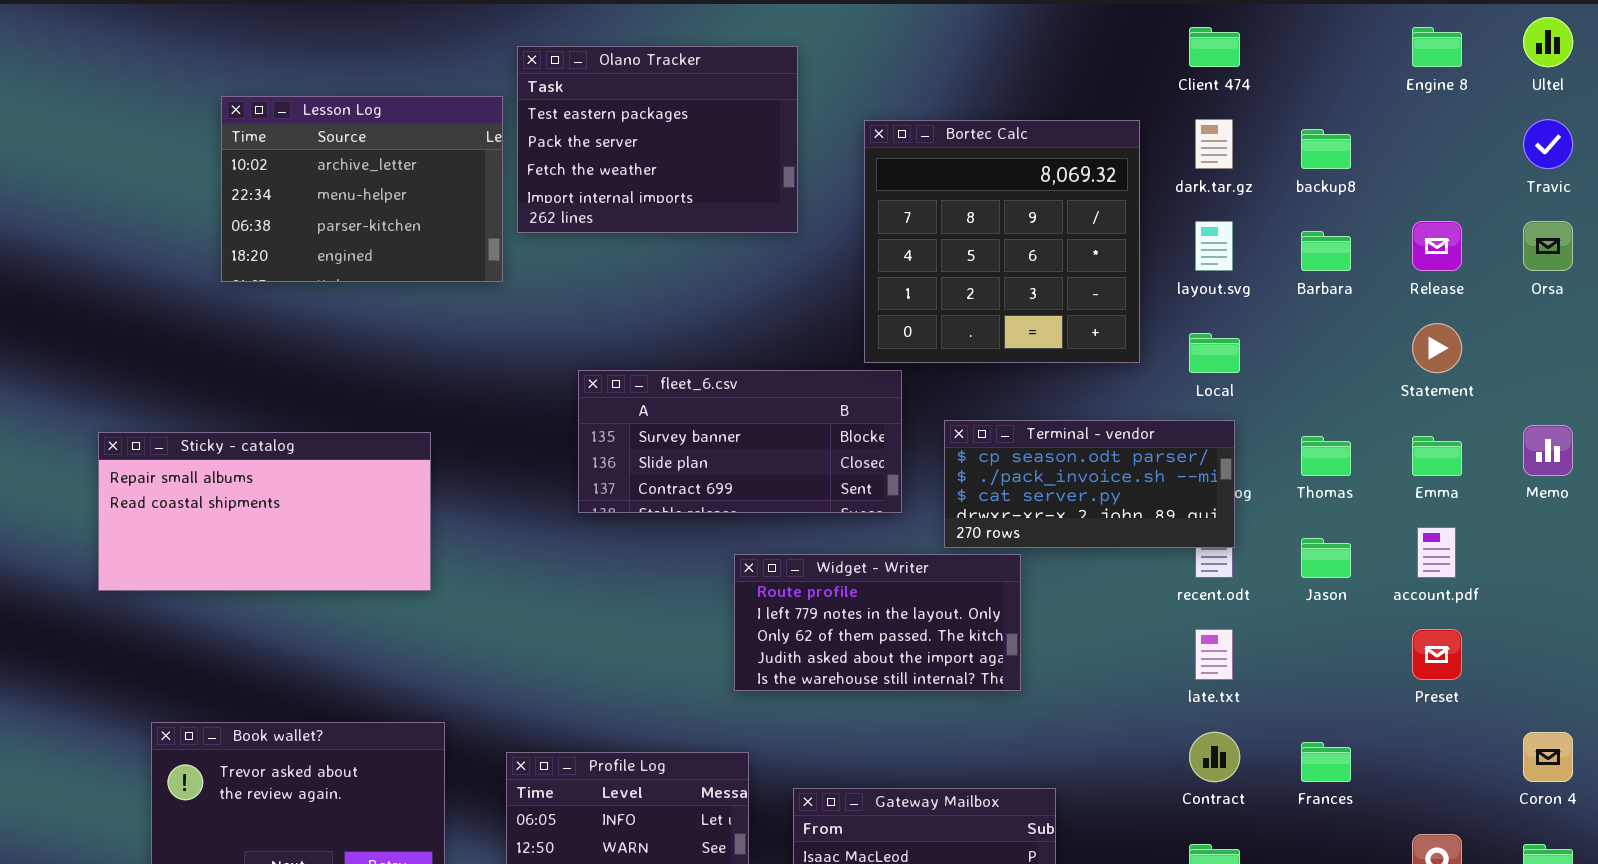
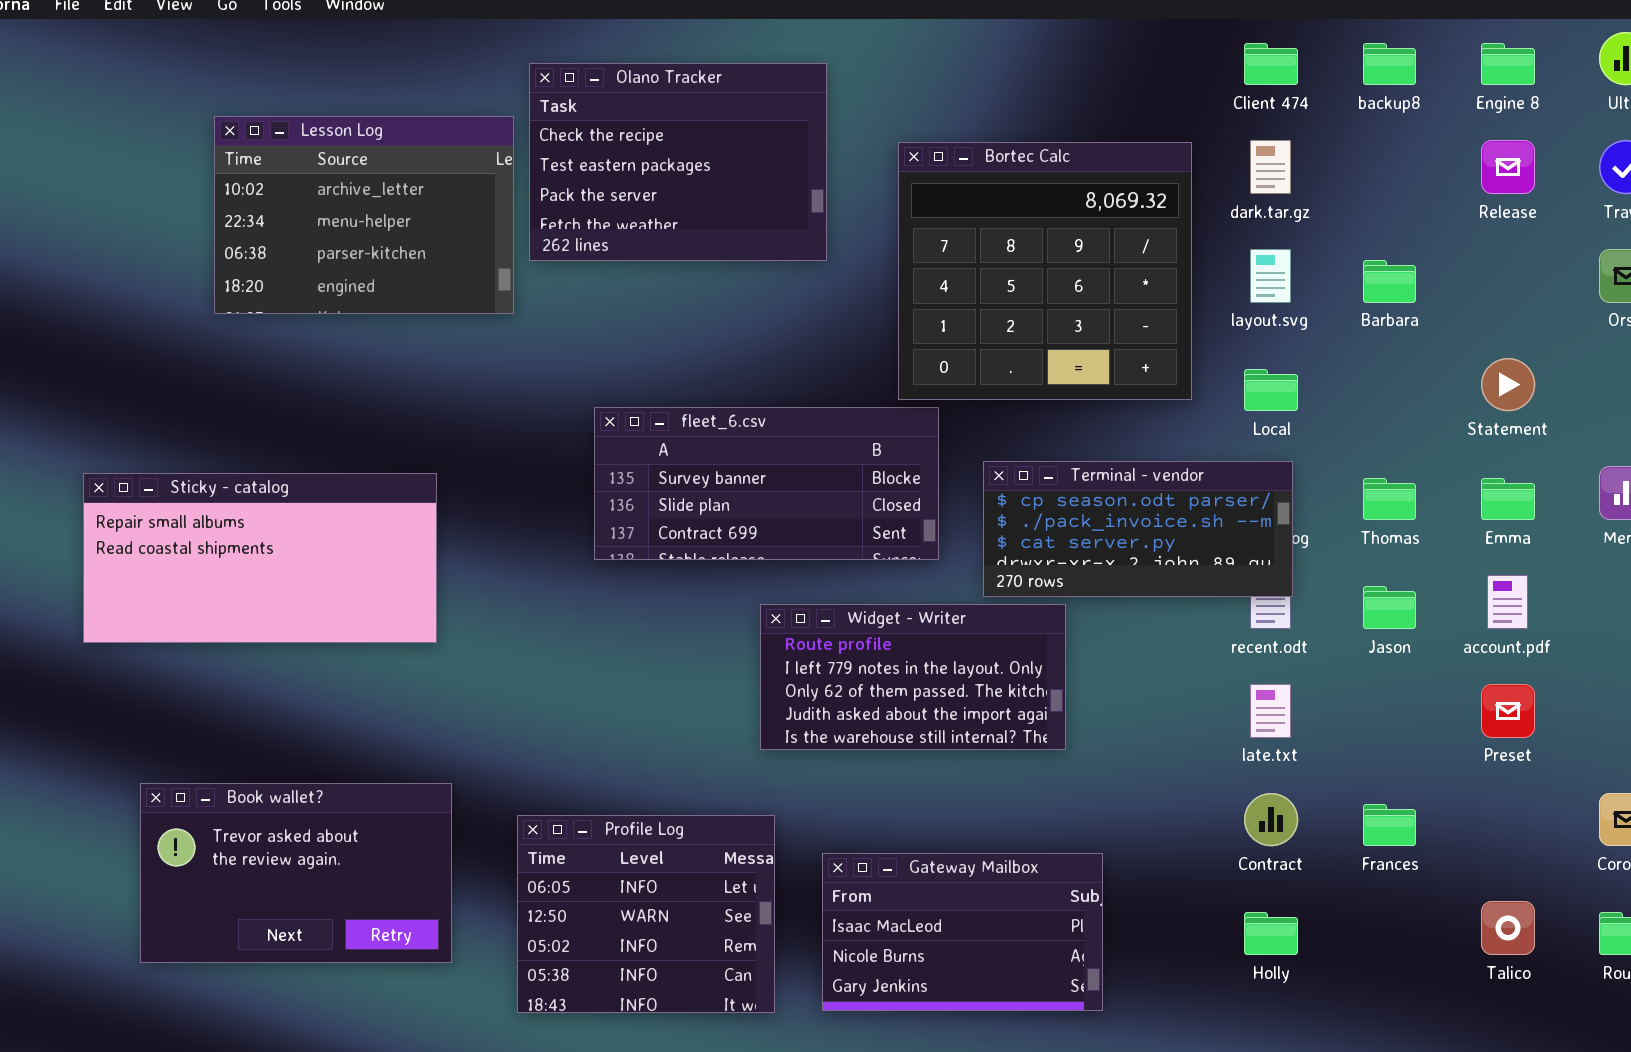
Olano Tracker: [517,46,798,233] -> [529,63,827,261], scrolled up 1 row
backup8: [1301,129,1351,169] -> [1363,43,1416,85], moved
Release: [1412,221,1462,271] -> [1481,140,1535,194], moved

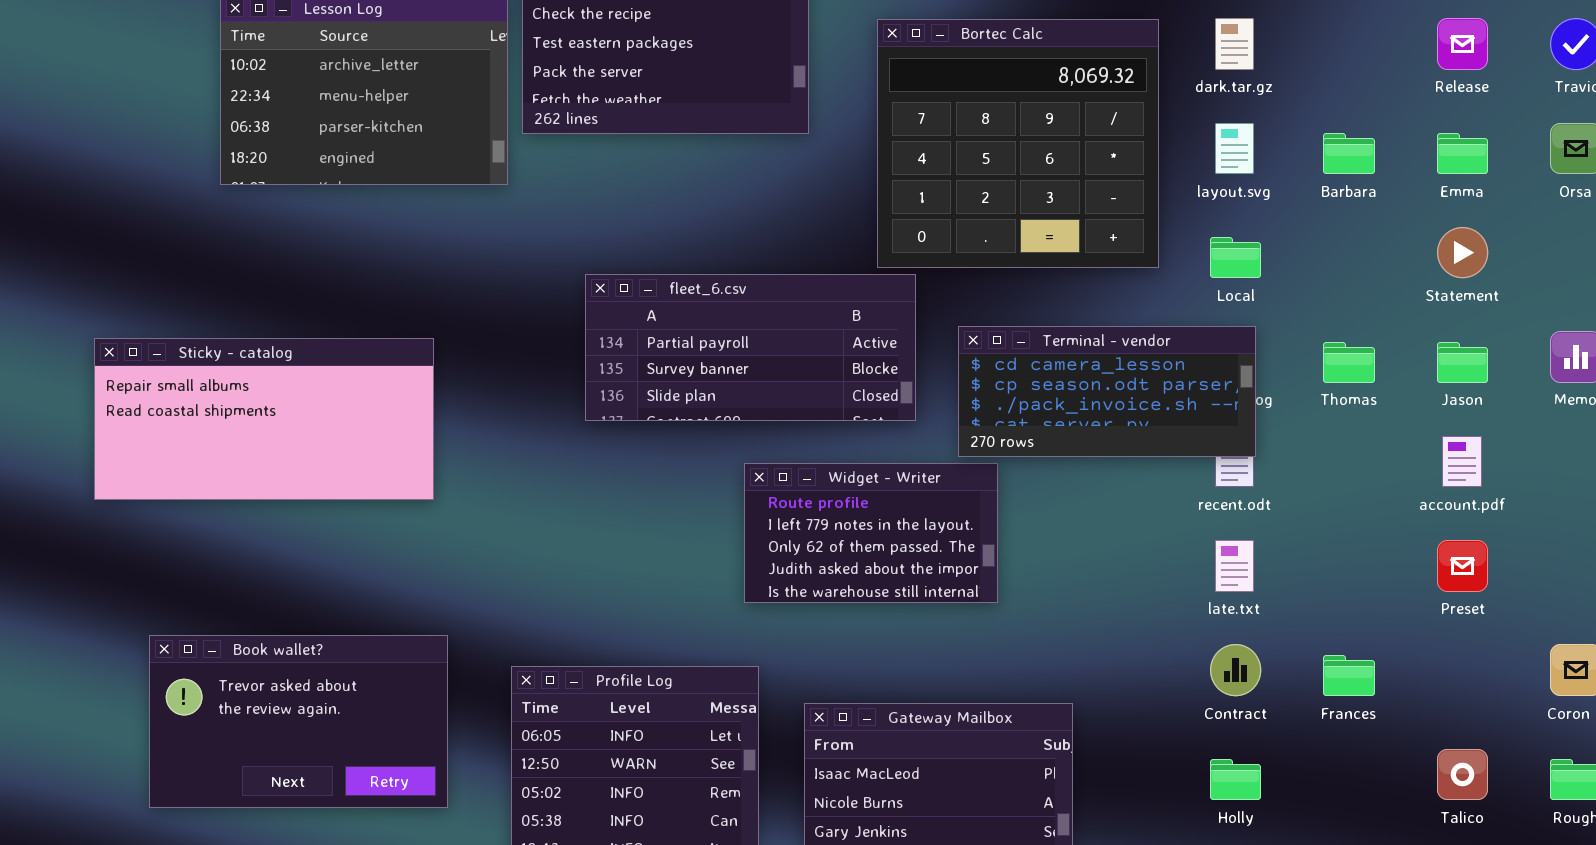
fleet_6.csv: [594,407,939,560] -> [585,274,916,421], scrolled up 1 row
Terminal - vendor: [983,461,1293,597] -> [958,326,1256,457], scrolled up 1 row
Emma: [1481,478,1535,520] -> [1437,133,1488,174], moved
Jason: [1363,586,1416,629] -> [1437,342,1488,383], moved
Widget - Writer: [760,604,1066,750] -> [744,463,998,603], resized

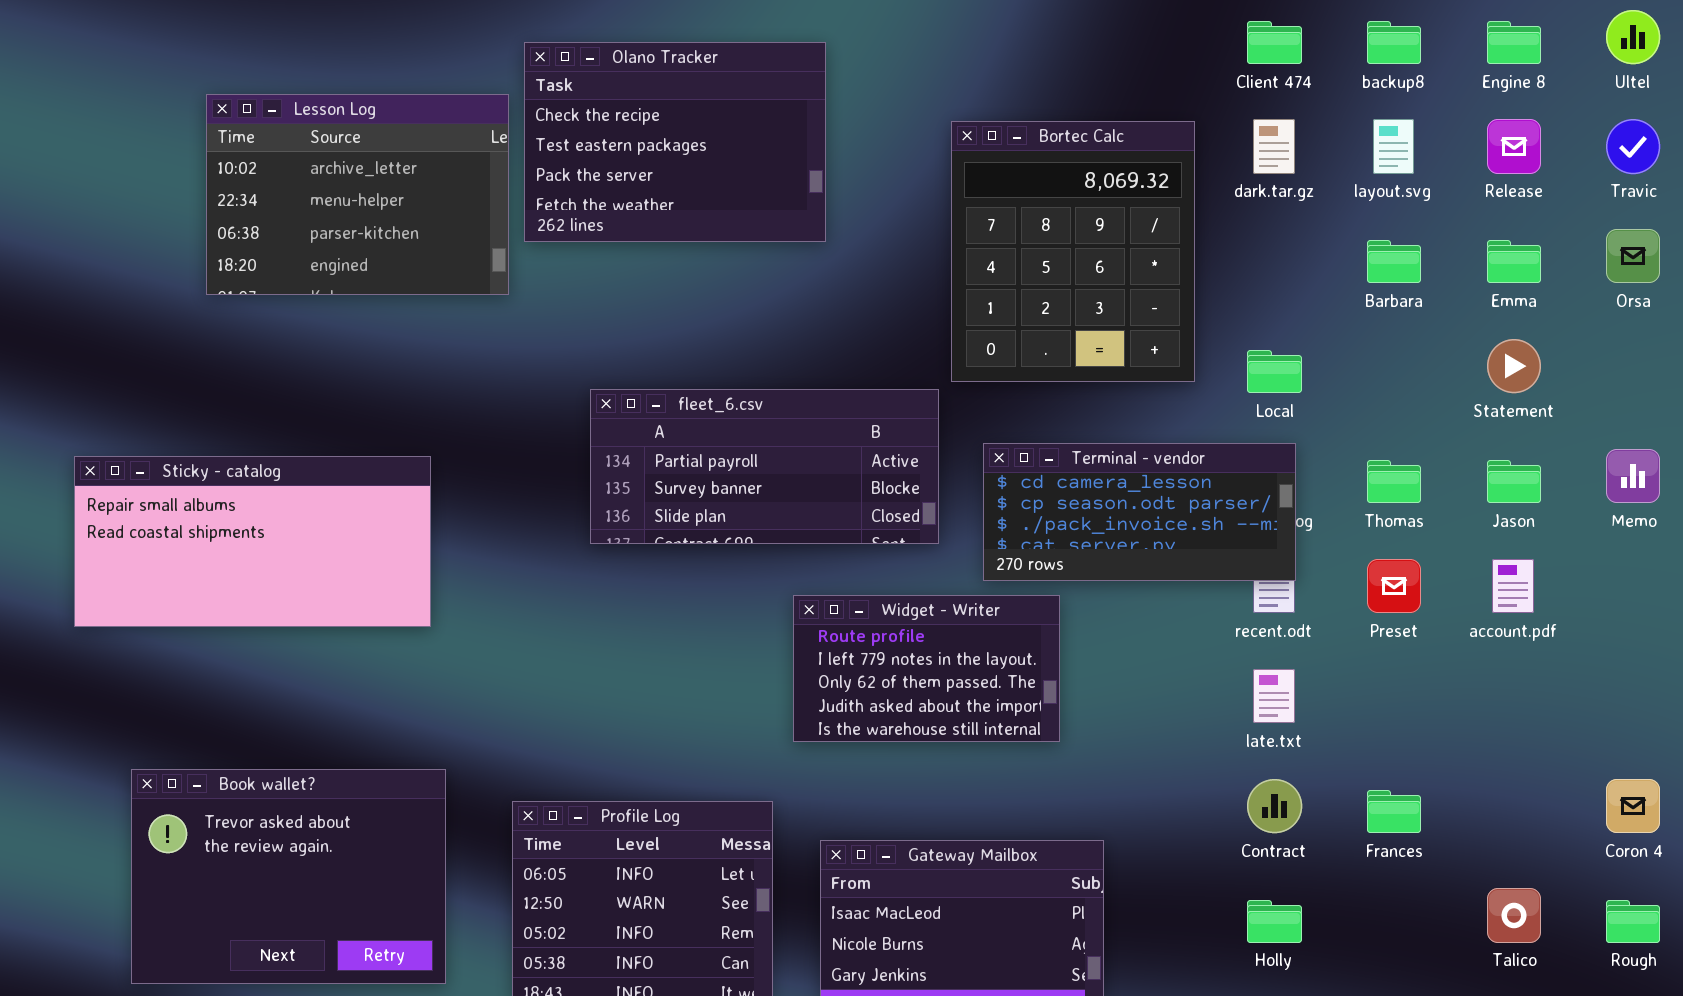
Bortec Calc: [877,19,1159,268] -> [951,121,1195,382], resized
layout.svg: [1215,123,1254,174] -> [1373,119,1414,174], moved
Widget - Writer: [744,463,998,603] -> [793,595,1060,742], moved
Preset: [1437,540,1488,592] -> [1367,559,1421,613], moved
Book wallet?: [149,635,448,808] -> [131,769,446,984], resized

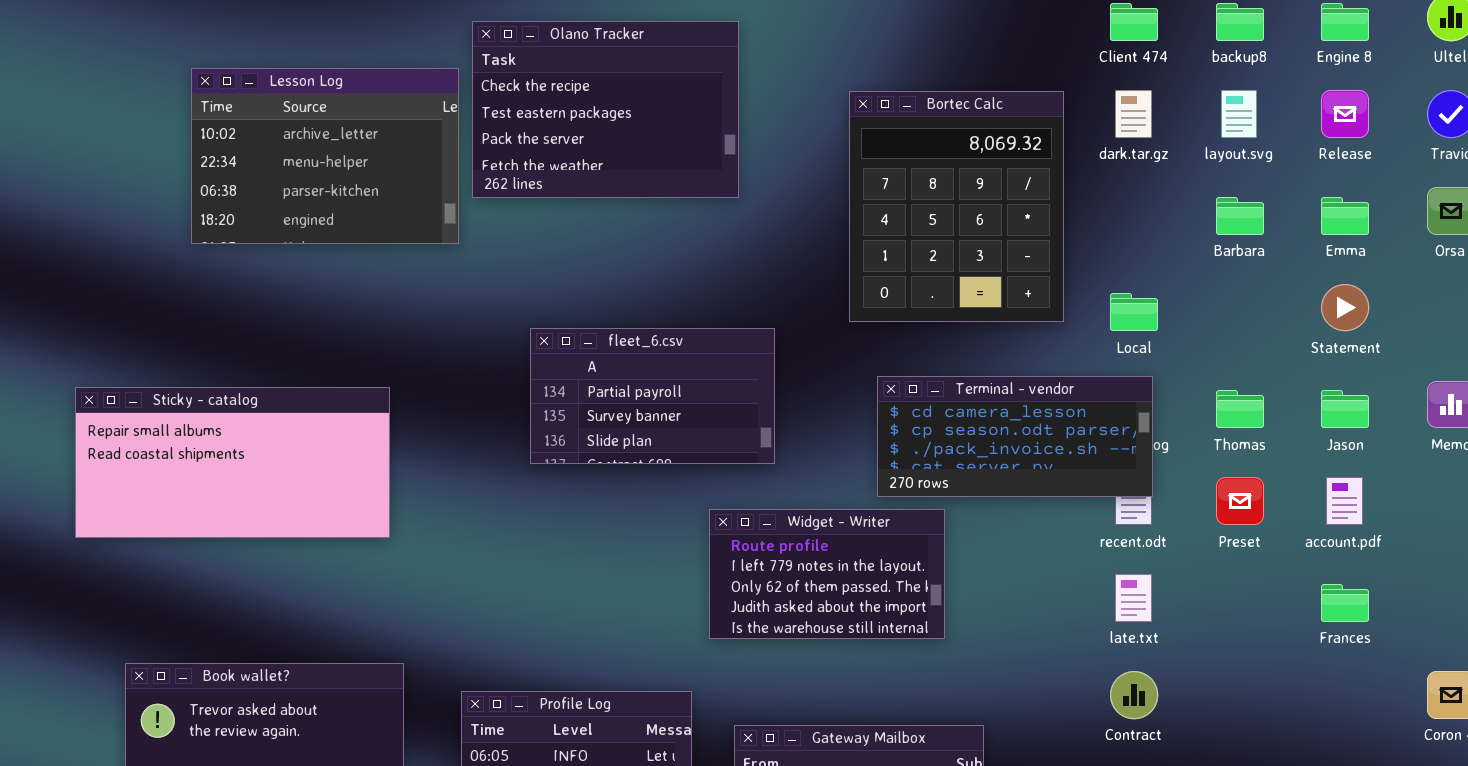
fleet_6.csv: [590,389,939,544] -> [530,328,775,464], resized
Frances: [1367,790,1421,833] -> [1321,584,1369,622], moved

